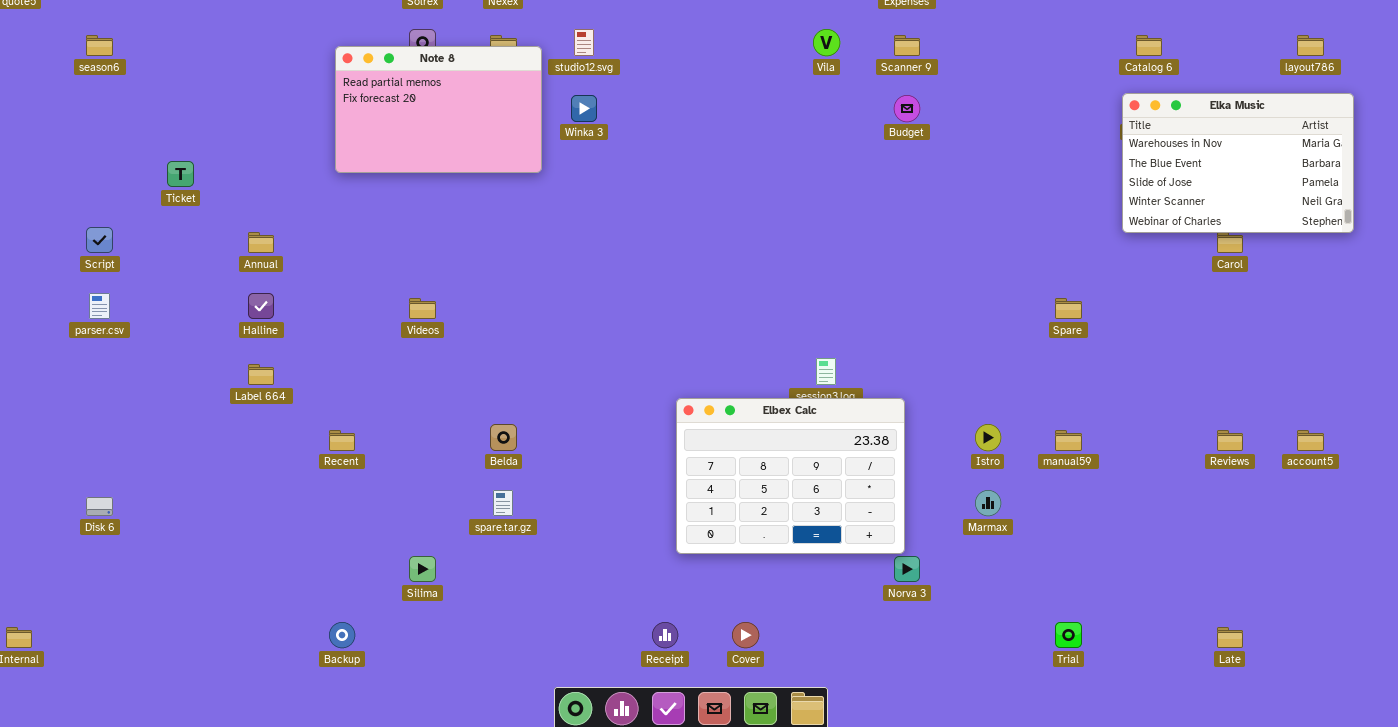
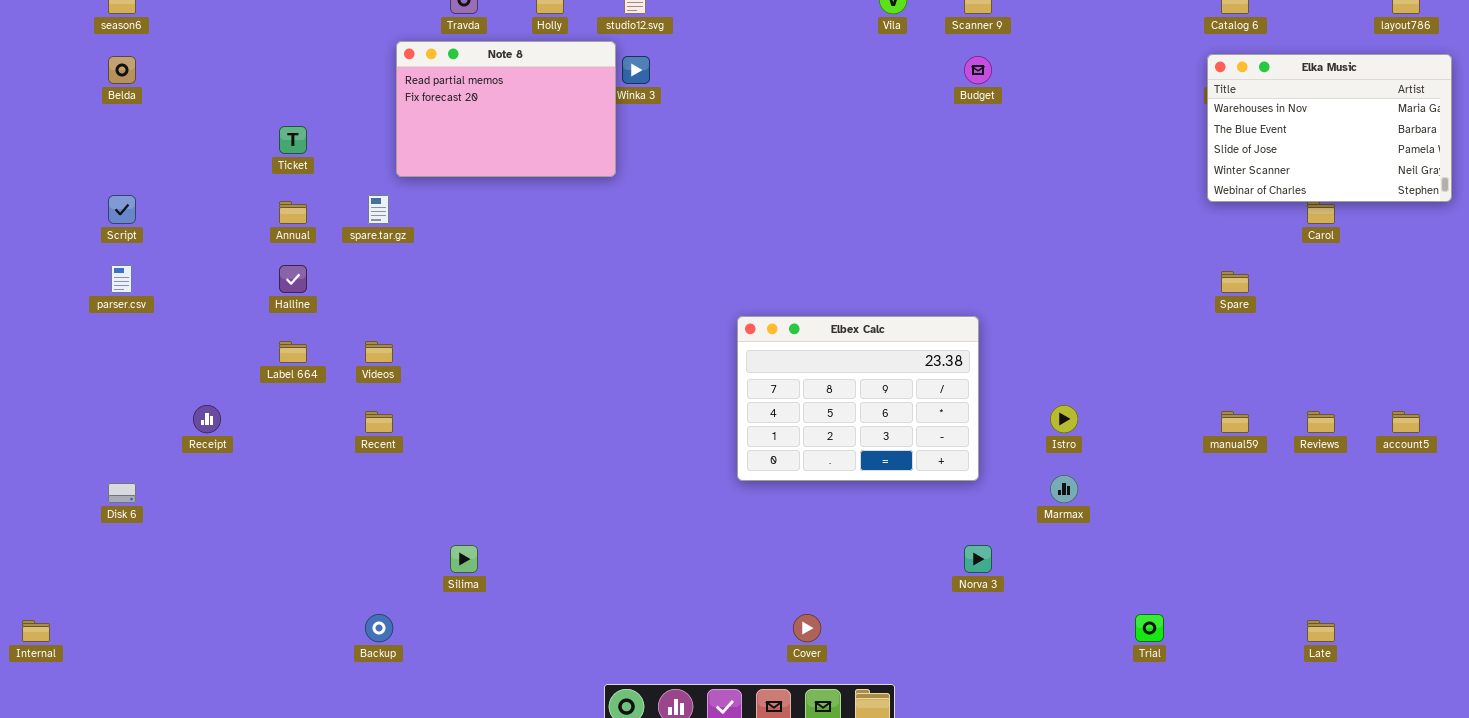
Note 8: [335,46,542,173] -> [396,41,616,177], moved
Ticket: [167,161,194,187] -> [279,126,307,154], moved
Videos: [409,298,436,319] -> [365,341,393,363], moved
Spare: [1055,298,1082,319] -> [1221,271,1249,293], moved
Elbex Calc: [676,398,905,554] -> [737,316,979,481], moved
Belda: [490,424,517,451] -> [108,56,136,84], moved
manual59: [1055,430,1082,451] -> [1221,411,1249,433], moved
spare.tar.gz: [493,490,513,516] -> [368,195,389,224], moved
Receipt: [652,622,678,648] -> [193,405,221,433], moved

